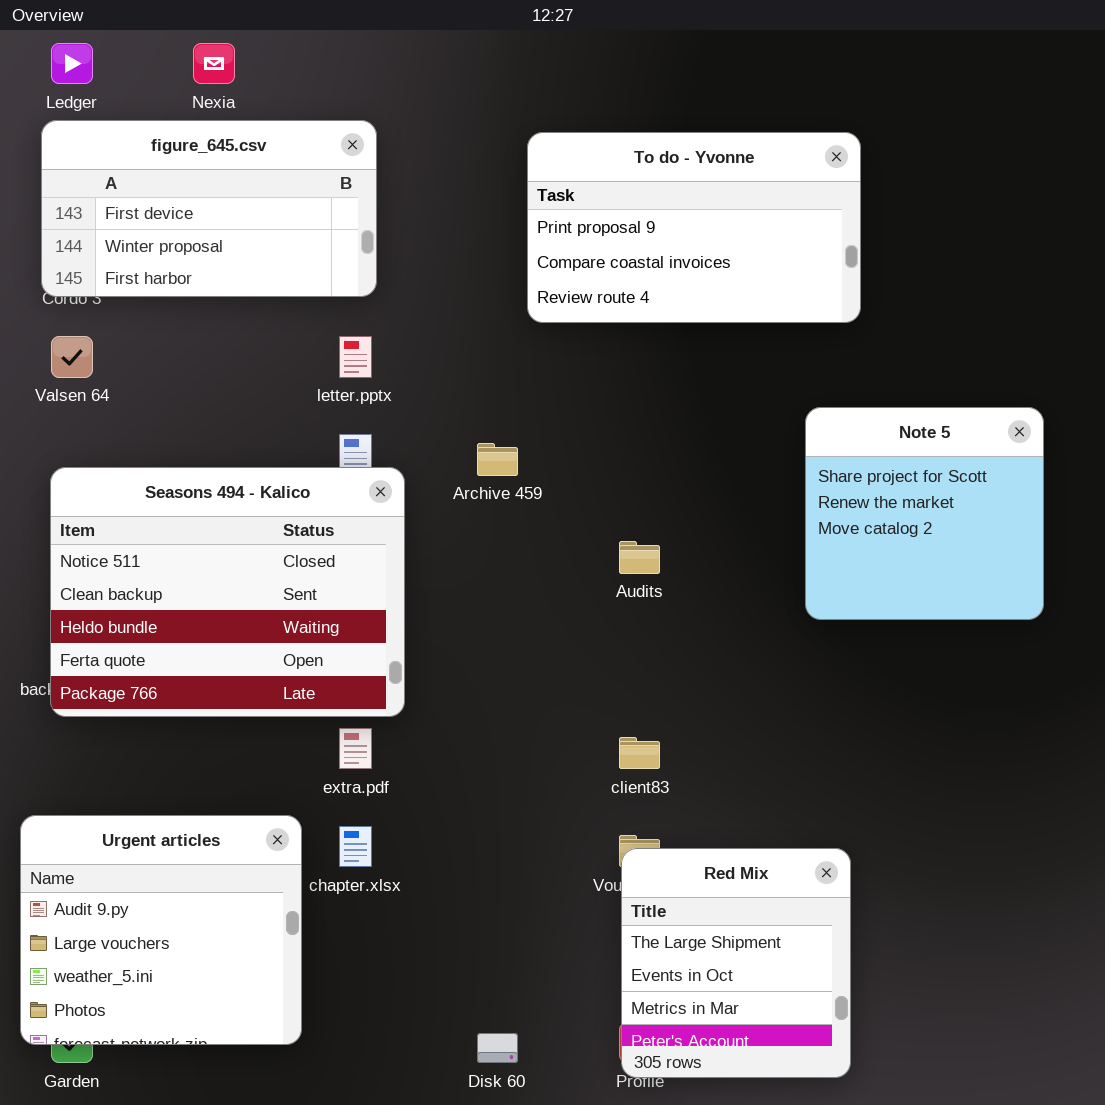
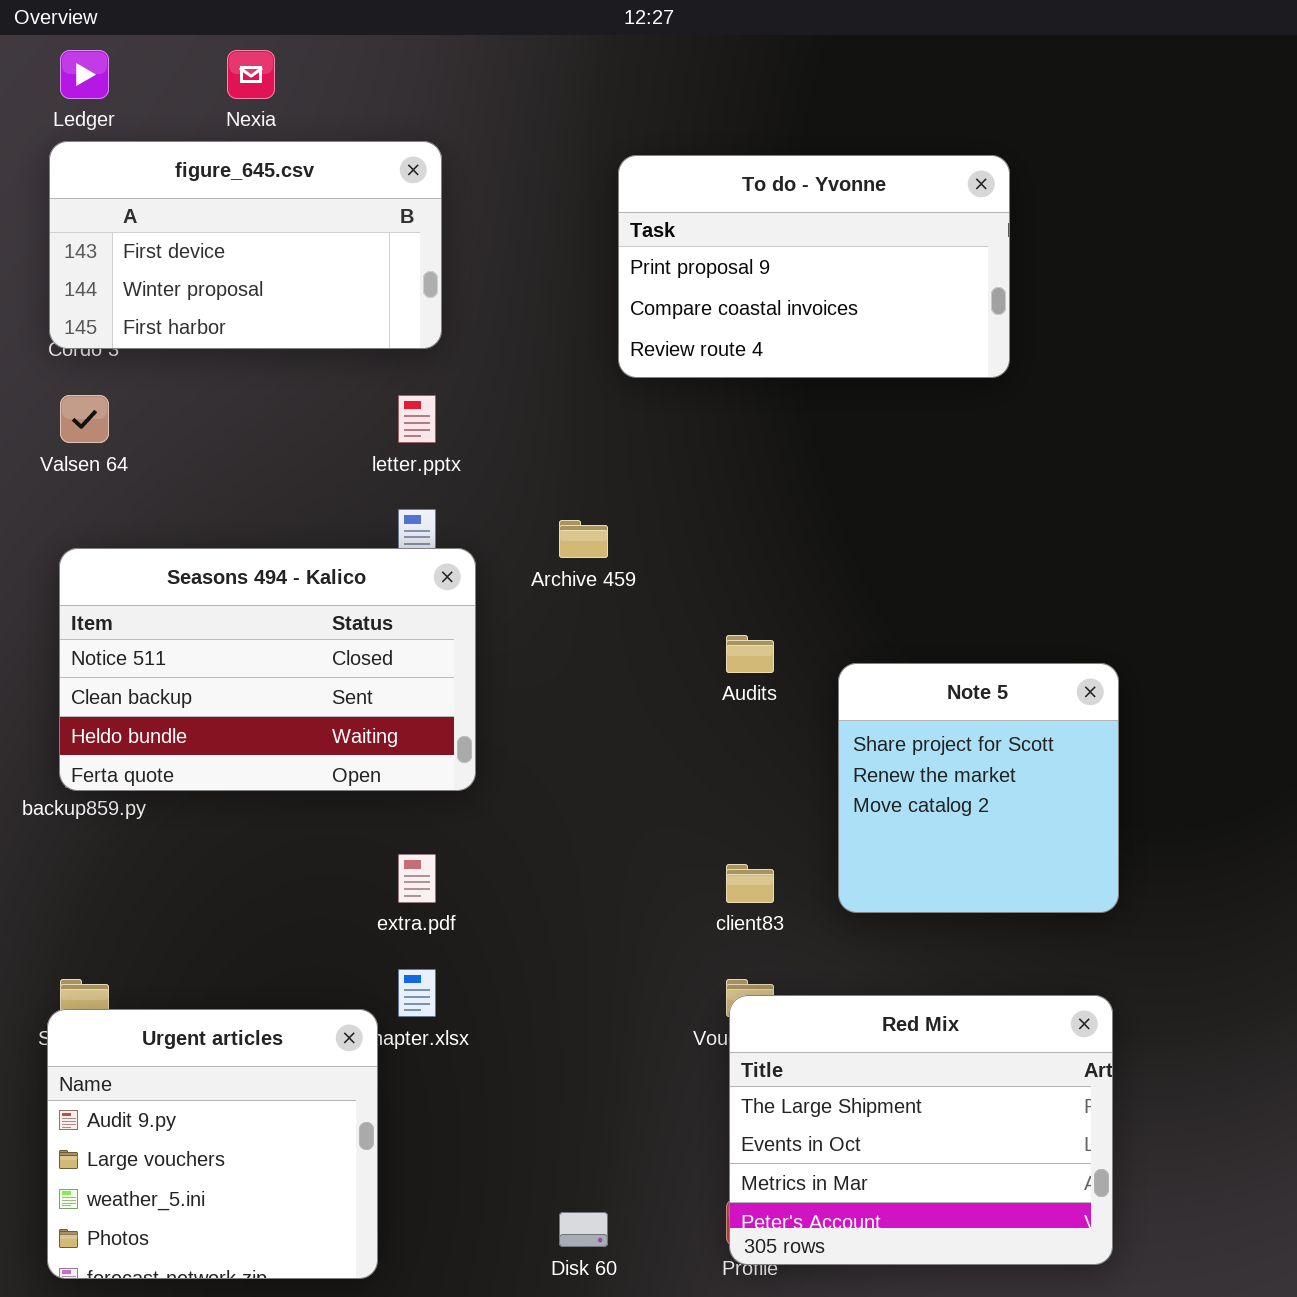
Note 5: [805,407,1044,620] -> [838,663,1119,913], moved
Seasons 494 - Kalico: [50,467,405,717] -> [59,548,476,791], resized
Urgent articles: [20,815,302,1045] -> [47,1009,378,1279], moved
Red Mix: [621,848,851,1078] -> [729,995,1113,1265], resized

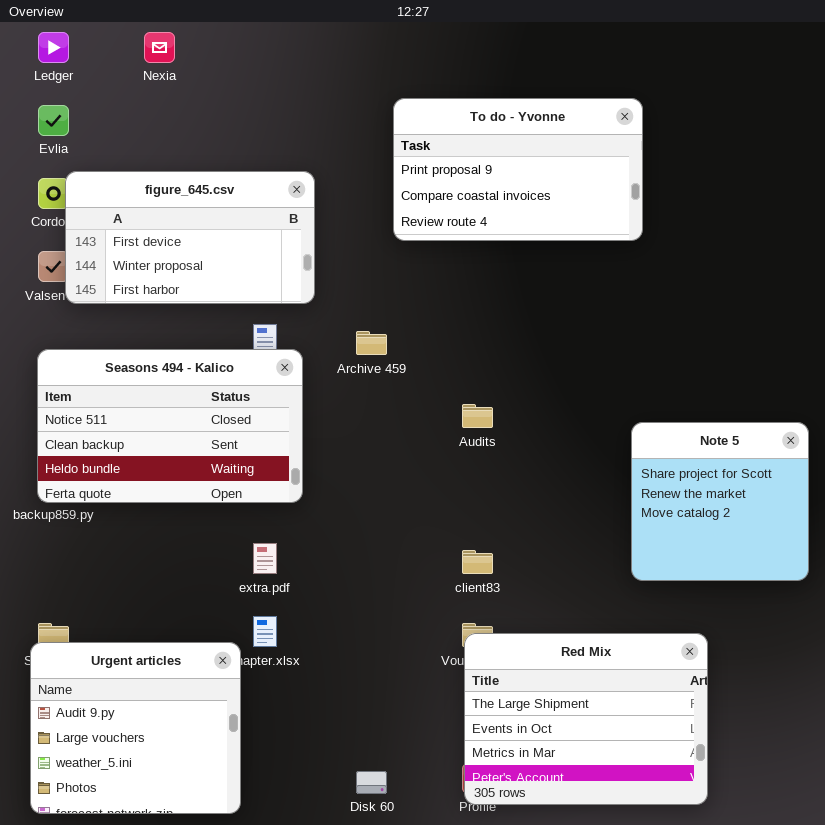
figure_645.csv: [49,141,442,349] -> [65,171,315,304], moved
Note 5: [838,663,1119,913] -> [631,422,809,581], moved

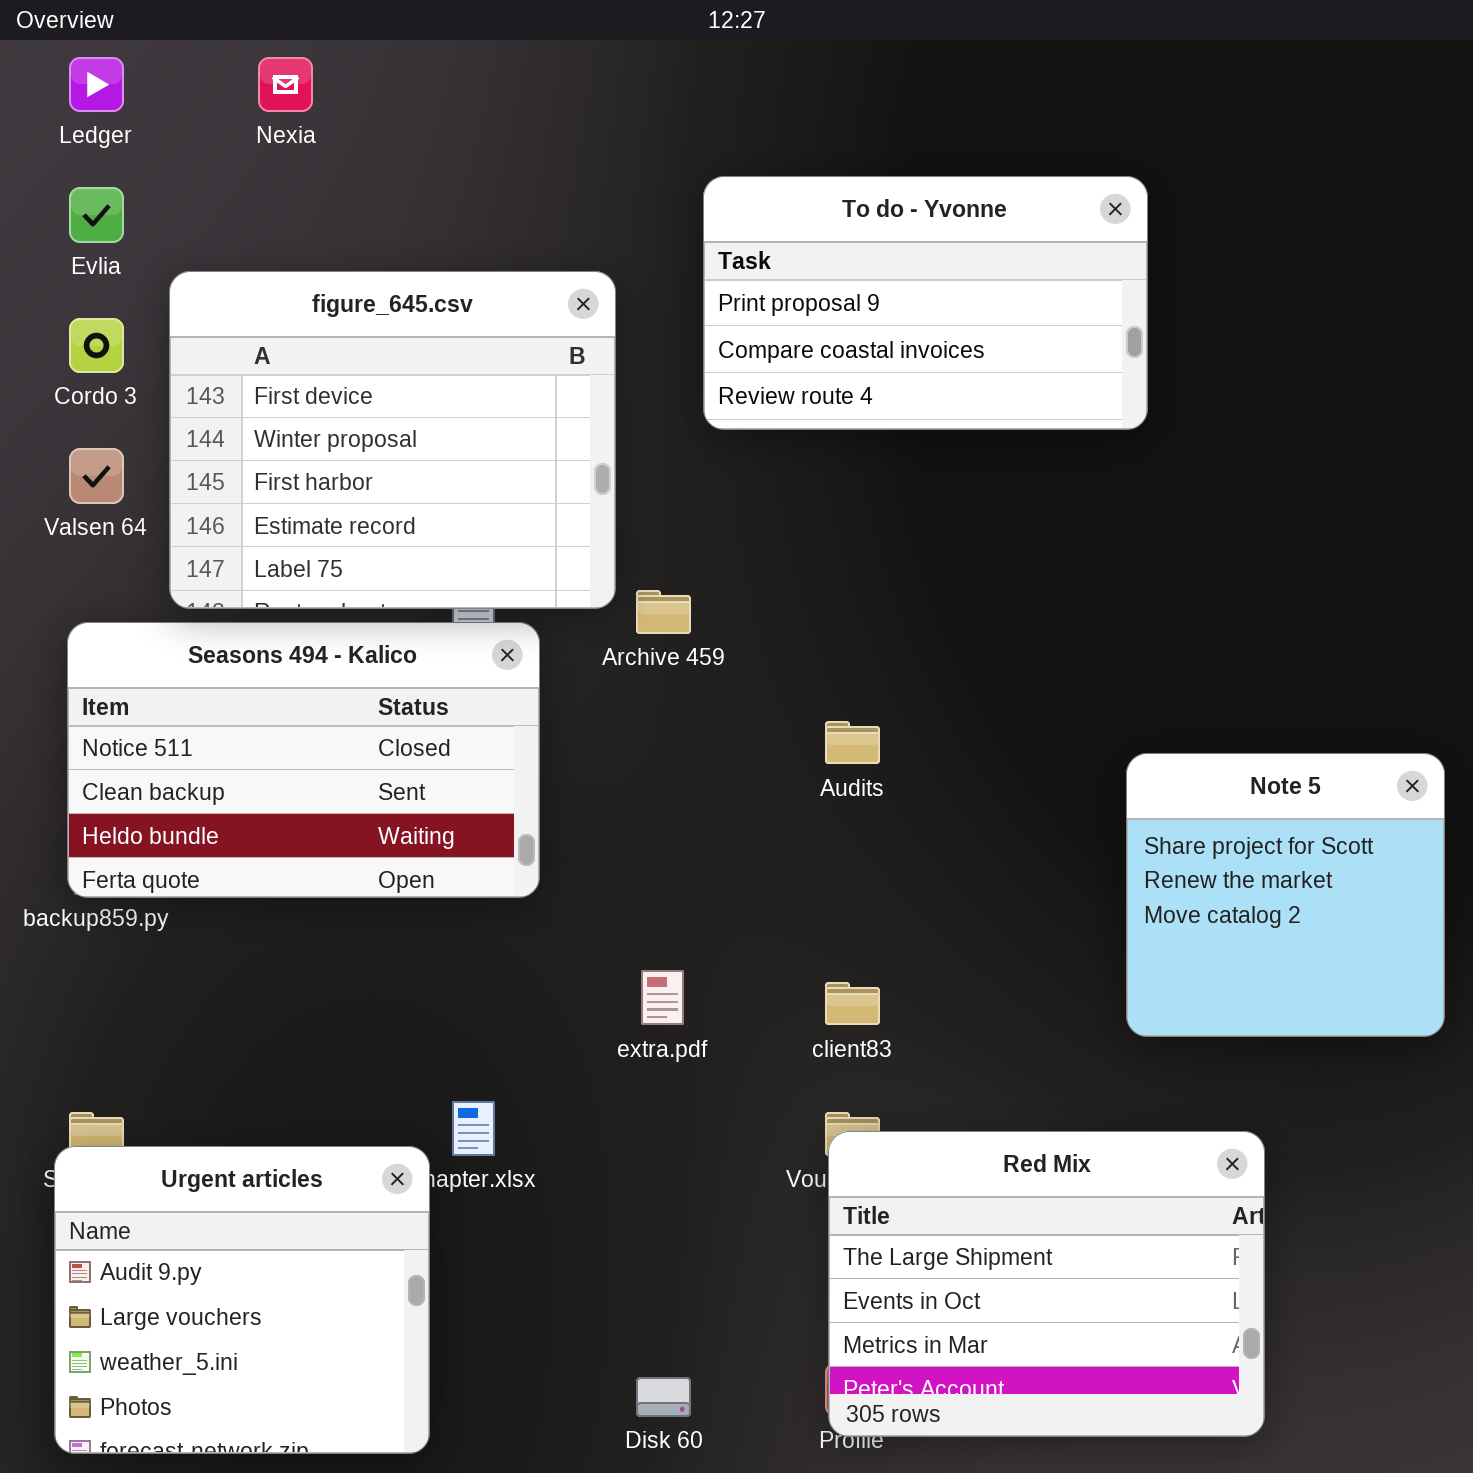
figure_645.csv: [65,171,315,304] -> [169,271,616,609], moved, resized
extra.pdf: [253,543,277,574] -> [641,970,684,1025], moved

